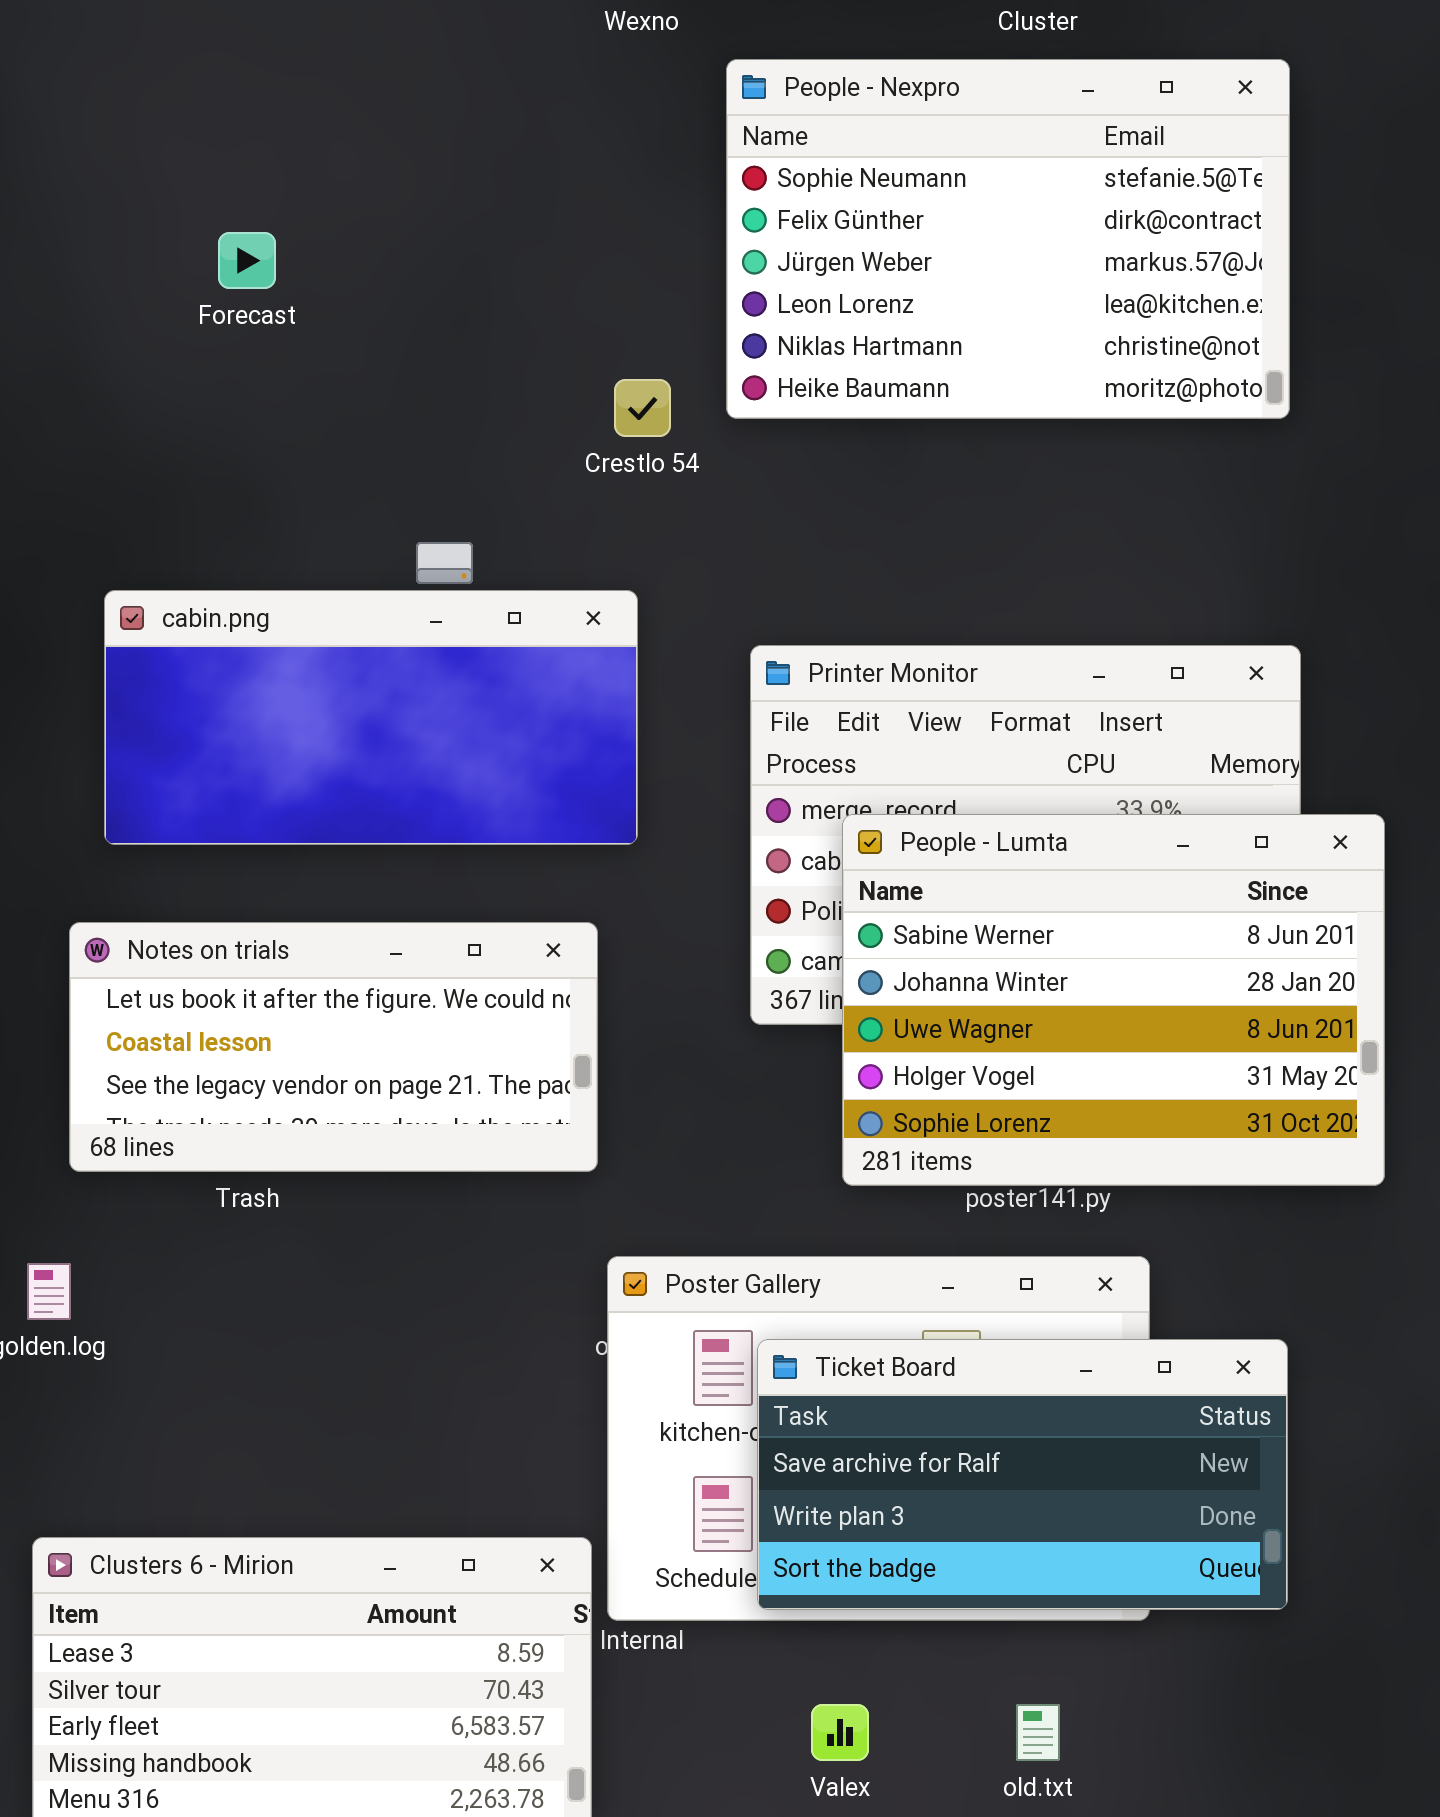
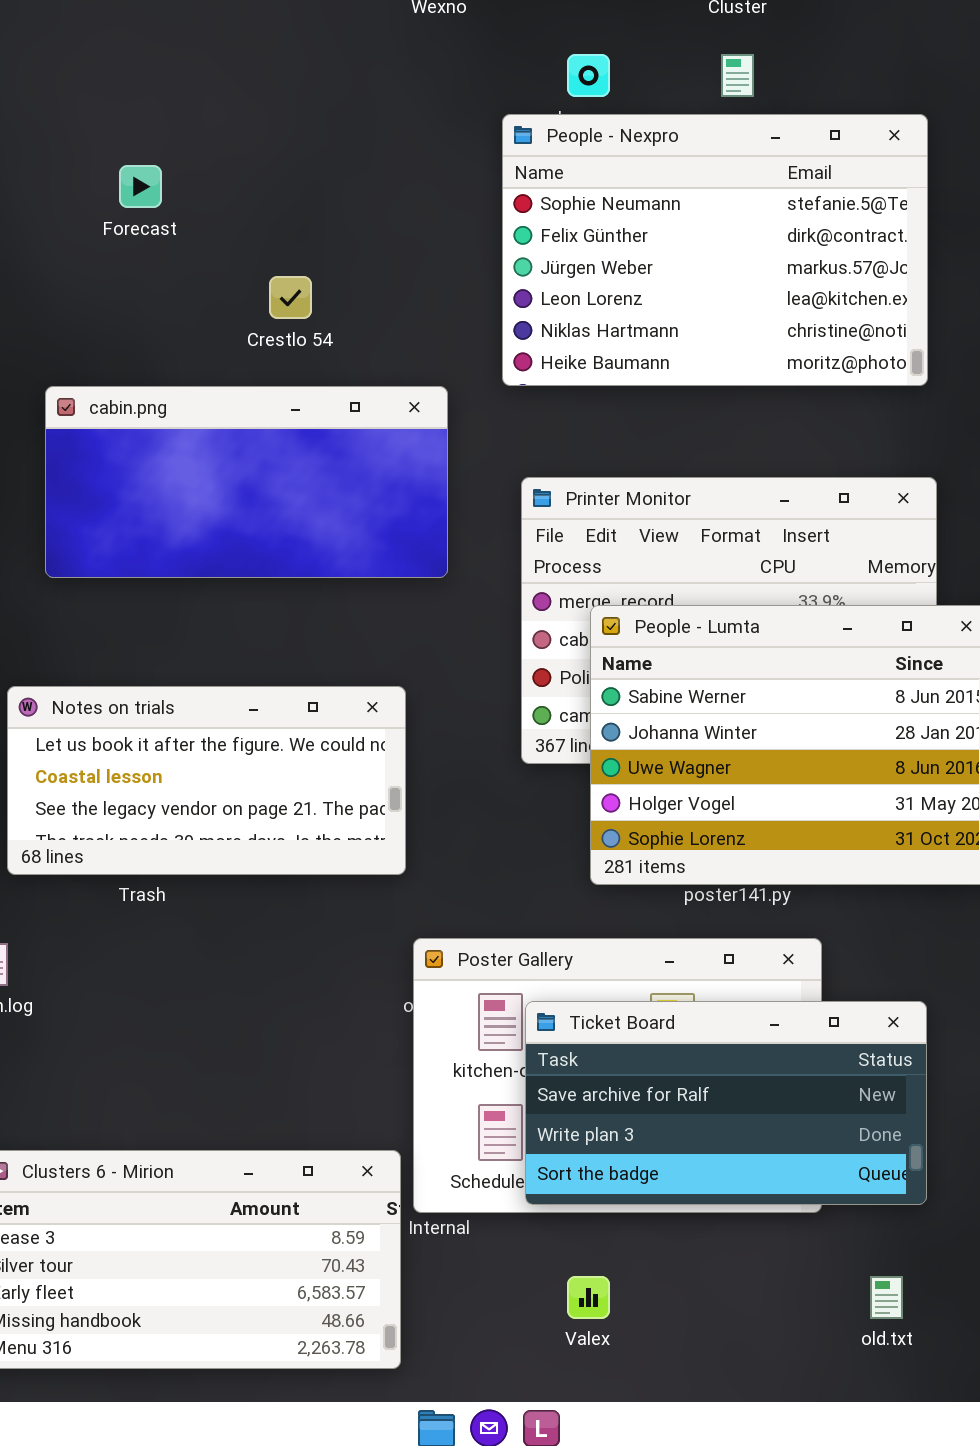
People - Nexpro: [726,59,1290,419] -> [502,114,928,386], moved
Crestlo 54: [614,379,671,437] -> [269,276,312,319], moved
cabin.png: [104,590,638,845] -> [45,386,448,578], moved
old.txt: [1016,1704,1060,1761] -> [870,1276,903,1319], moved

